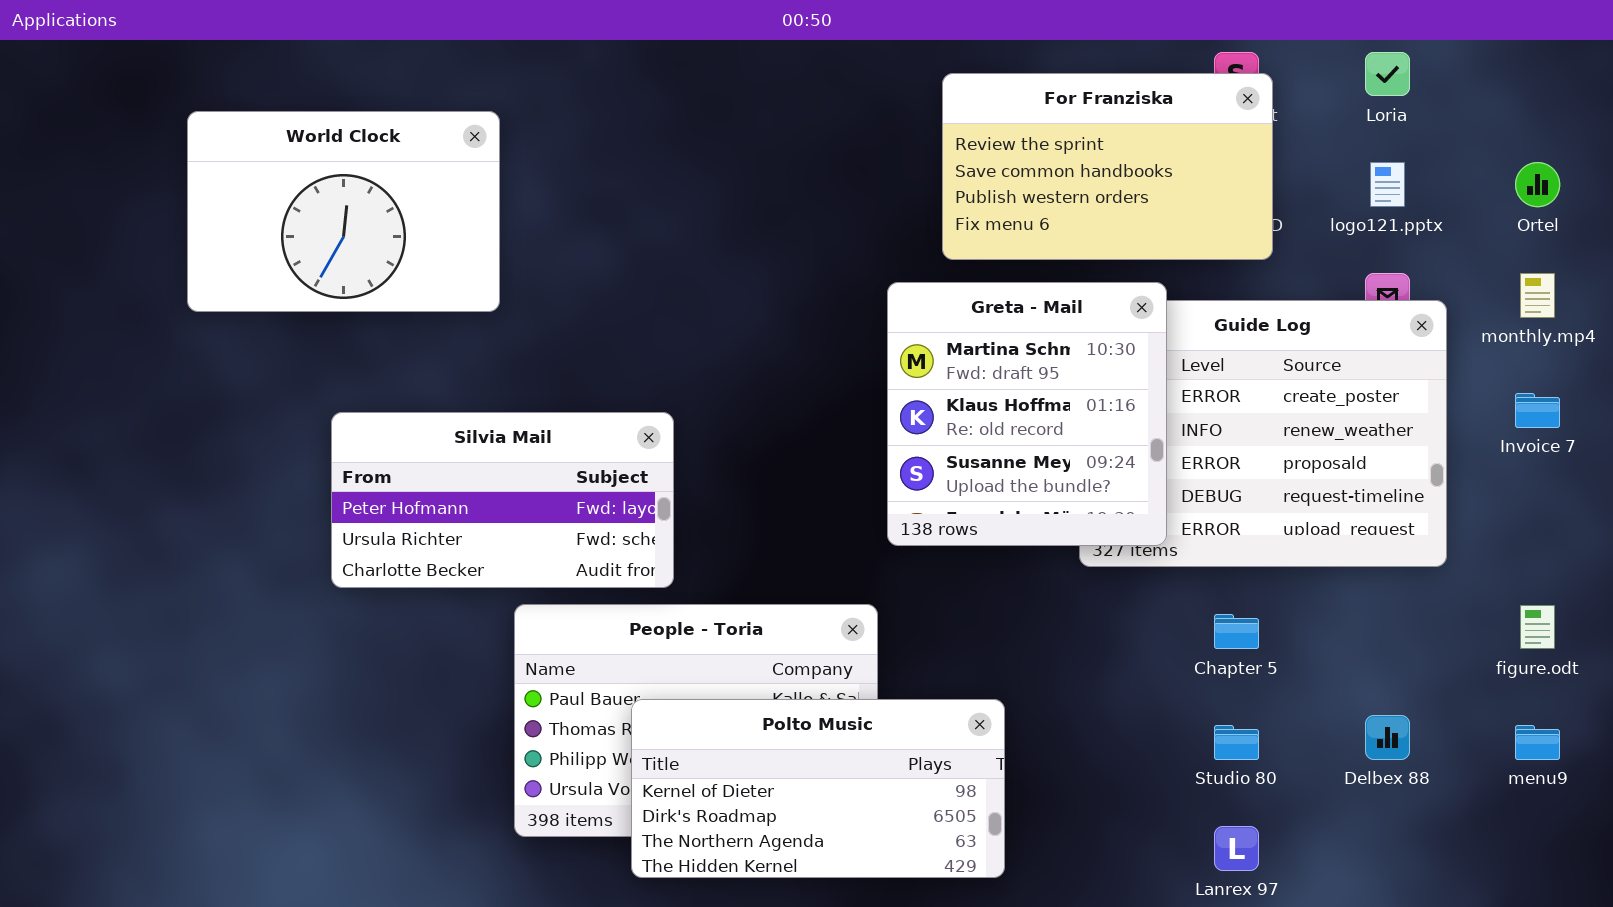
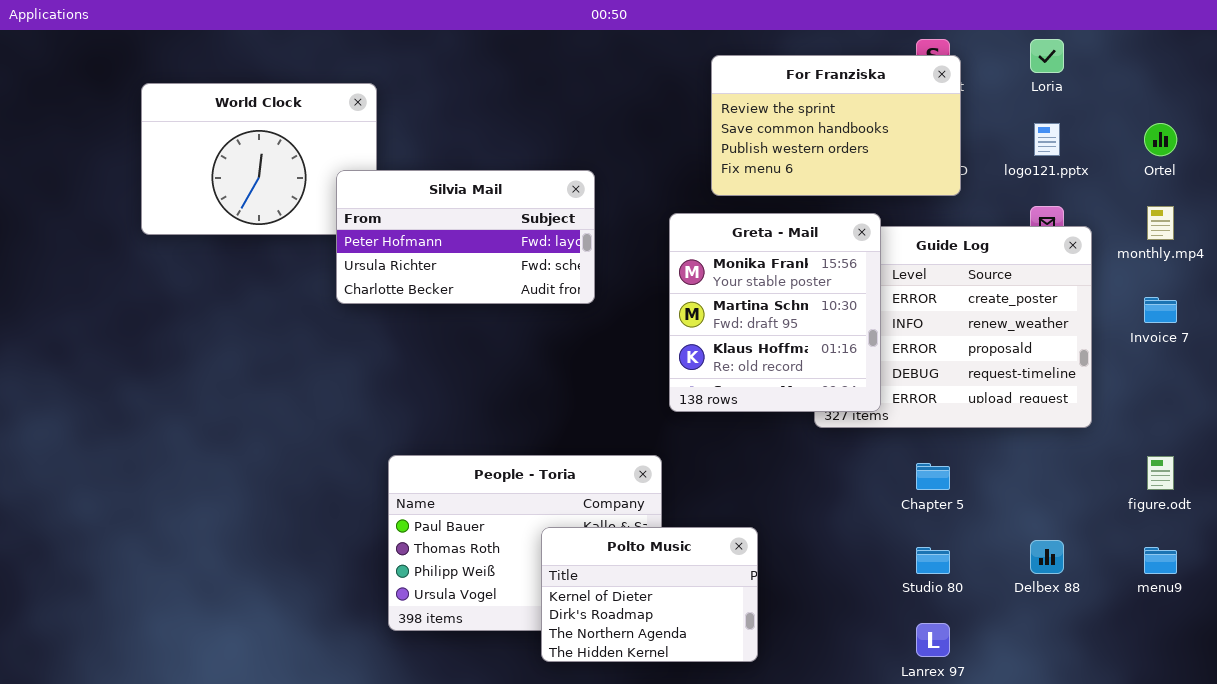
Greta - Mail: [887,282,1167,546] -> [669,213,881,412], scrolled up 1 row
Silvia Mail: [331,412,674,588] -> [336,170,595,304], moved
Polto Music: [631,699,1005,878] -> [541,527,758,662], resized

